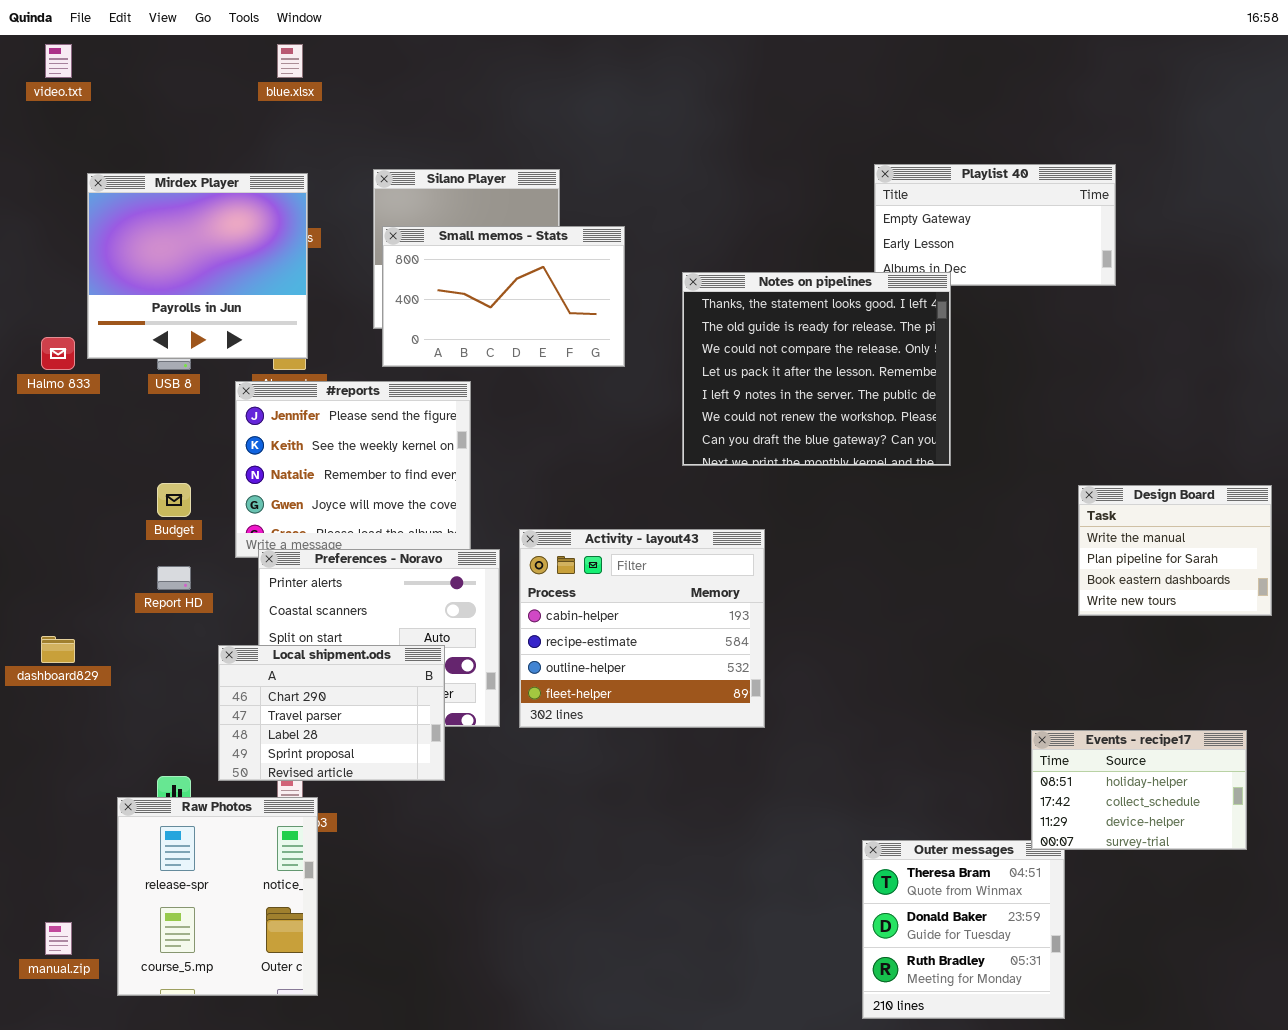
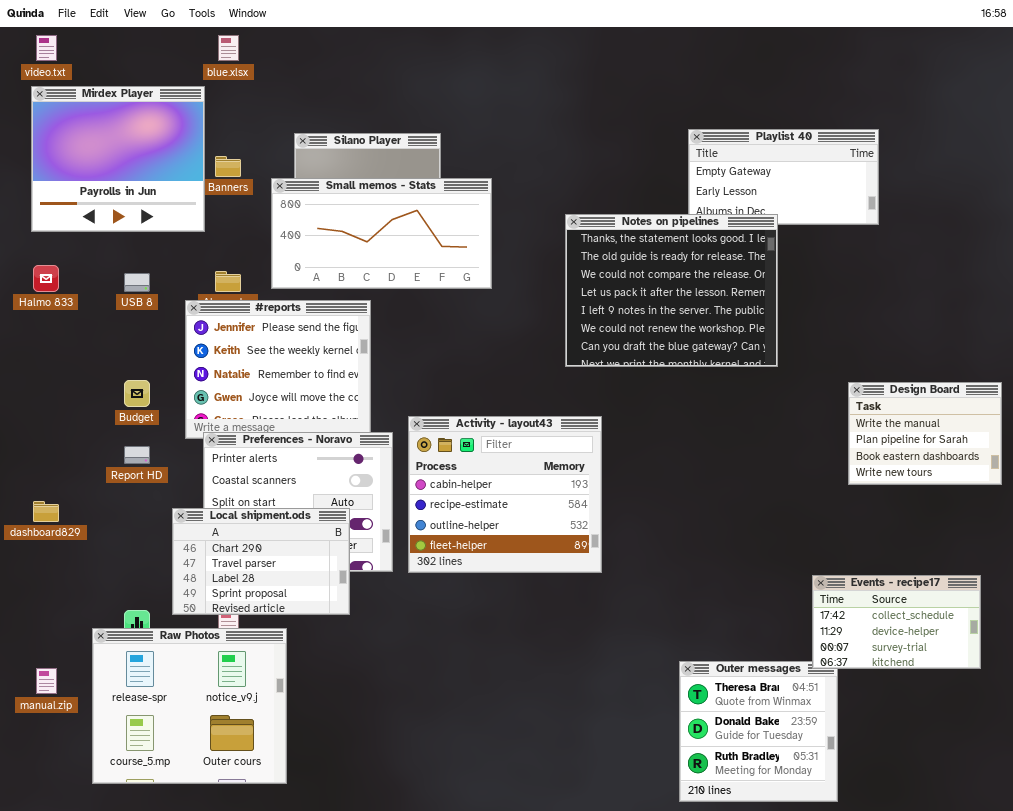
Mirdex Player: [87,173,308,359] -> [31,86,205,232], moved
Small memos - Stats: [382,226,625,367] -> [271,178,492,289], resized
Notes on pipelines: [682,272,951,466] -> [565,214,778,367], moved
Events - recipe17: [1031,730,1247,850] -> [812,575,981,669], scrolled down 1 row
Raw Photos: [117,797,318,996] -> [92,628,287,784], resized
manual.zip: [45,922,72,955] -> [36,668,57,694], moved

